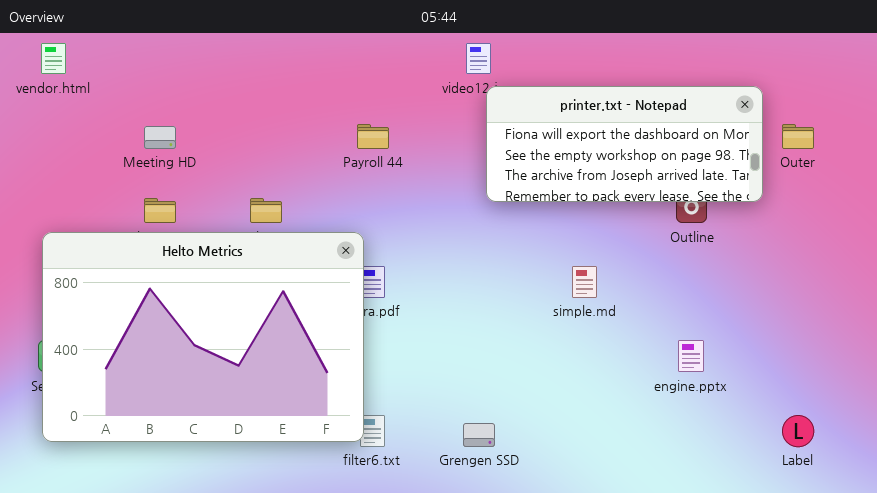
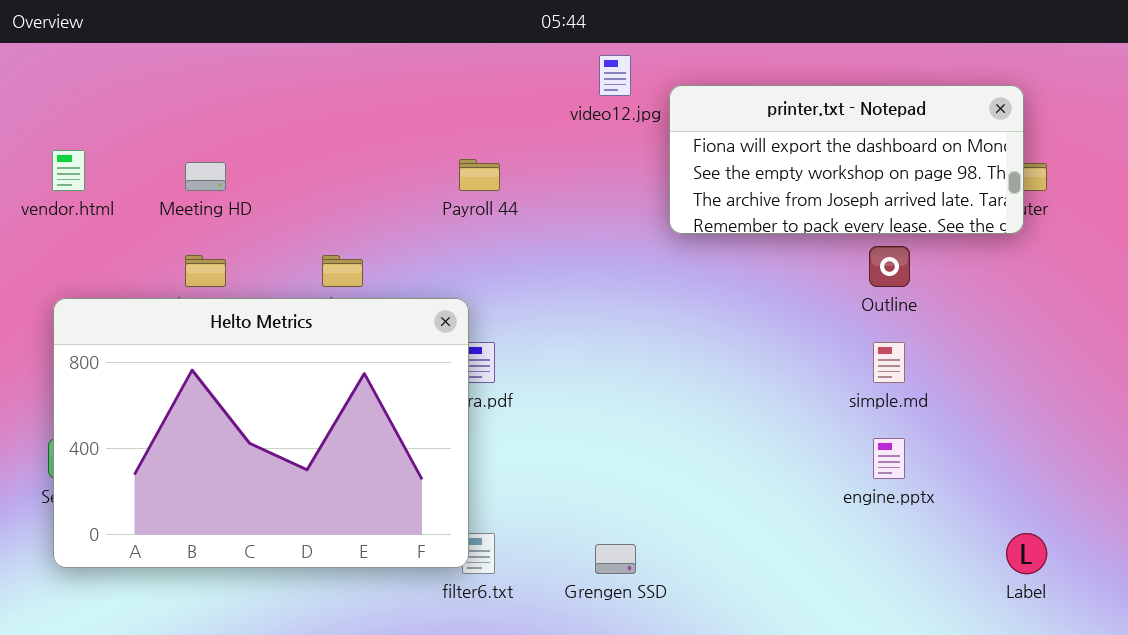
vendor.html: [41,43,66,74] -> [52,150,85,191], moved
printer.txt - Notepad: [486,86,763,202] -> [669,85,1024,234], moved
simple.md: [572,266,597,298] -> [873,342,905,383], moved

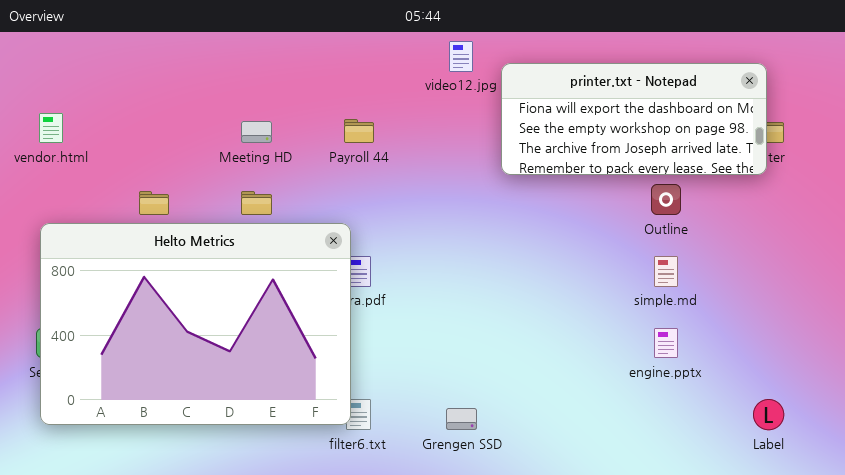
Meeting HD: [185,162,226,191] -> [241,121,272,143], moved

